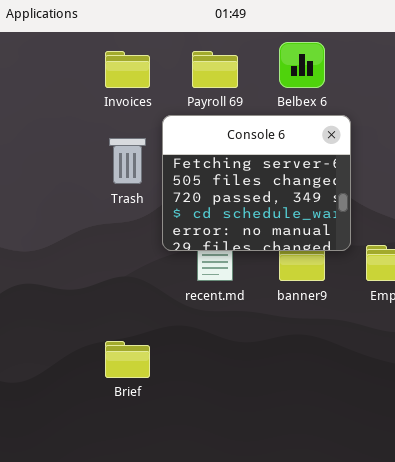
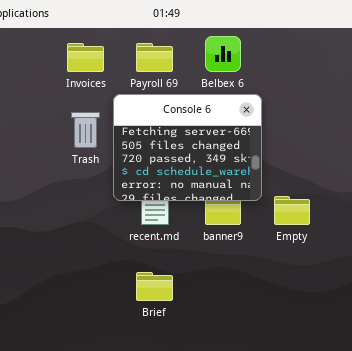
Brief: [105,341,150,378] -> [136,272,173,301], moved

